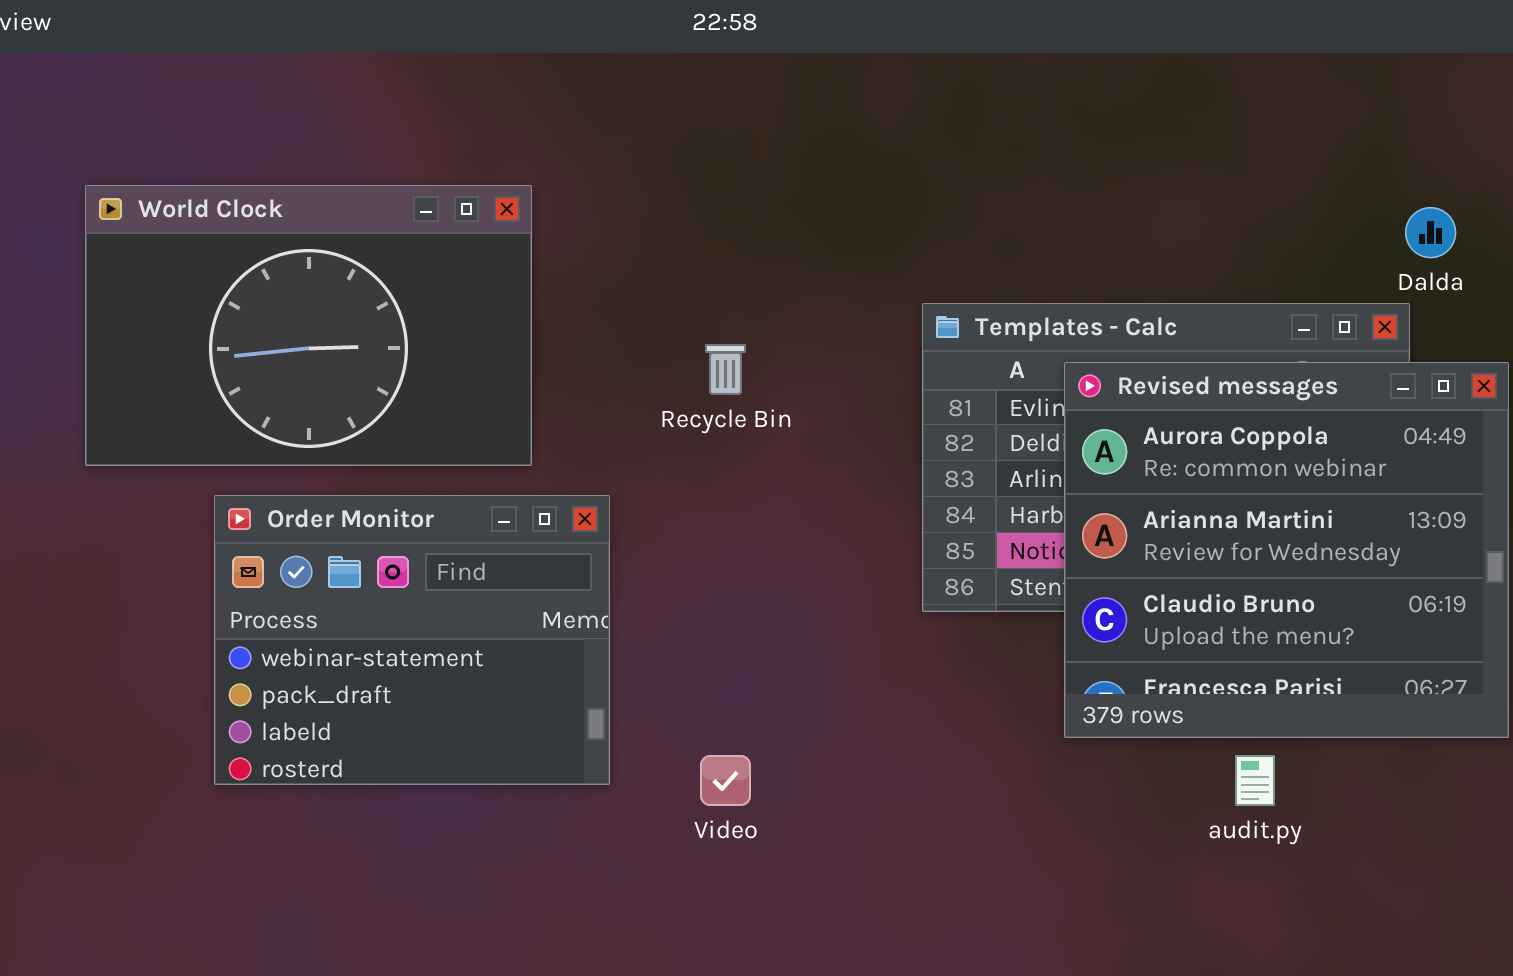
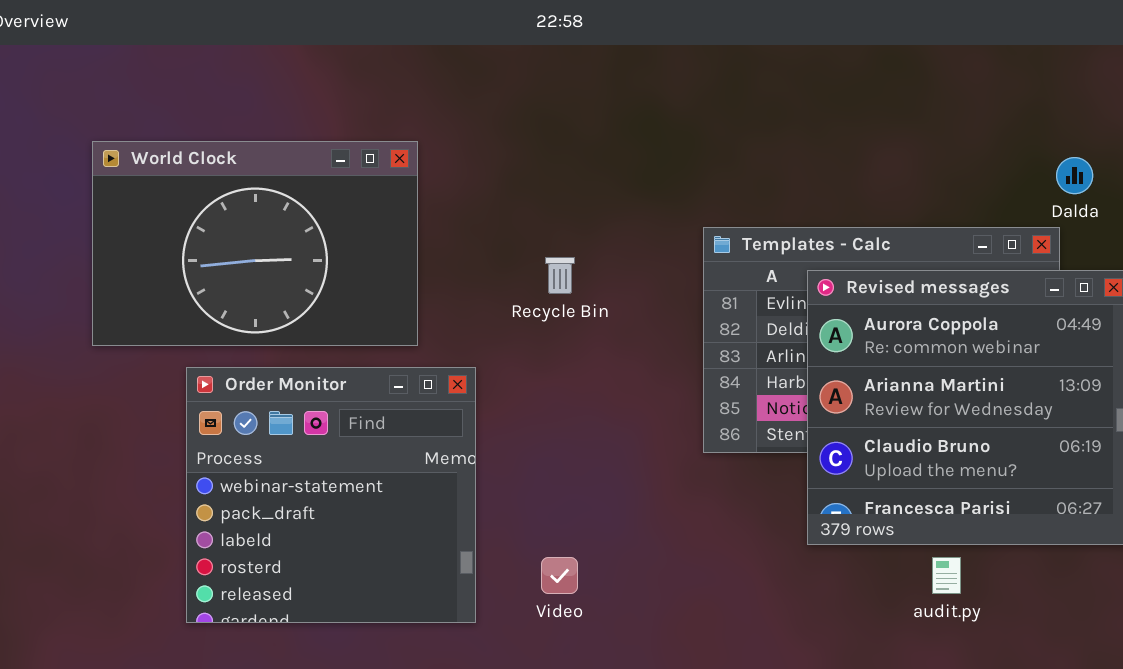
Order Monitor: [214,495,610,785] -> [186,367,476,623], resized

